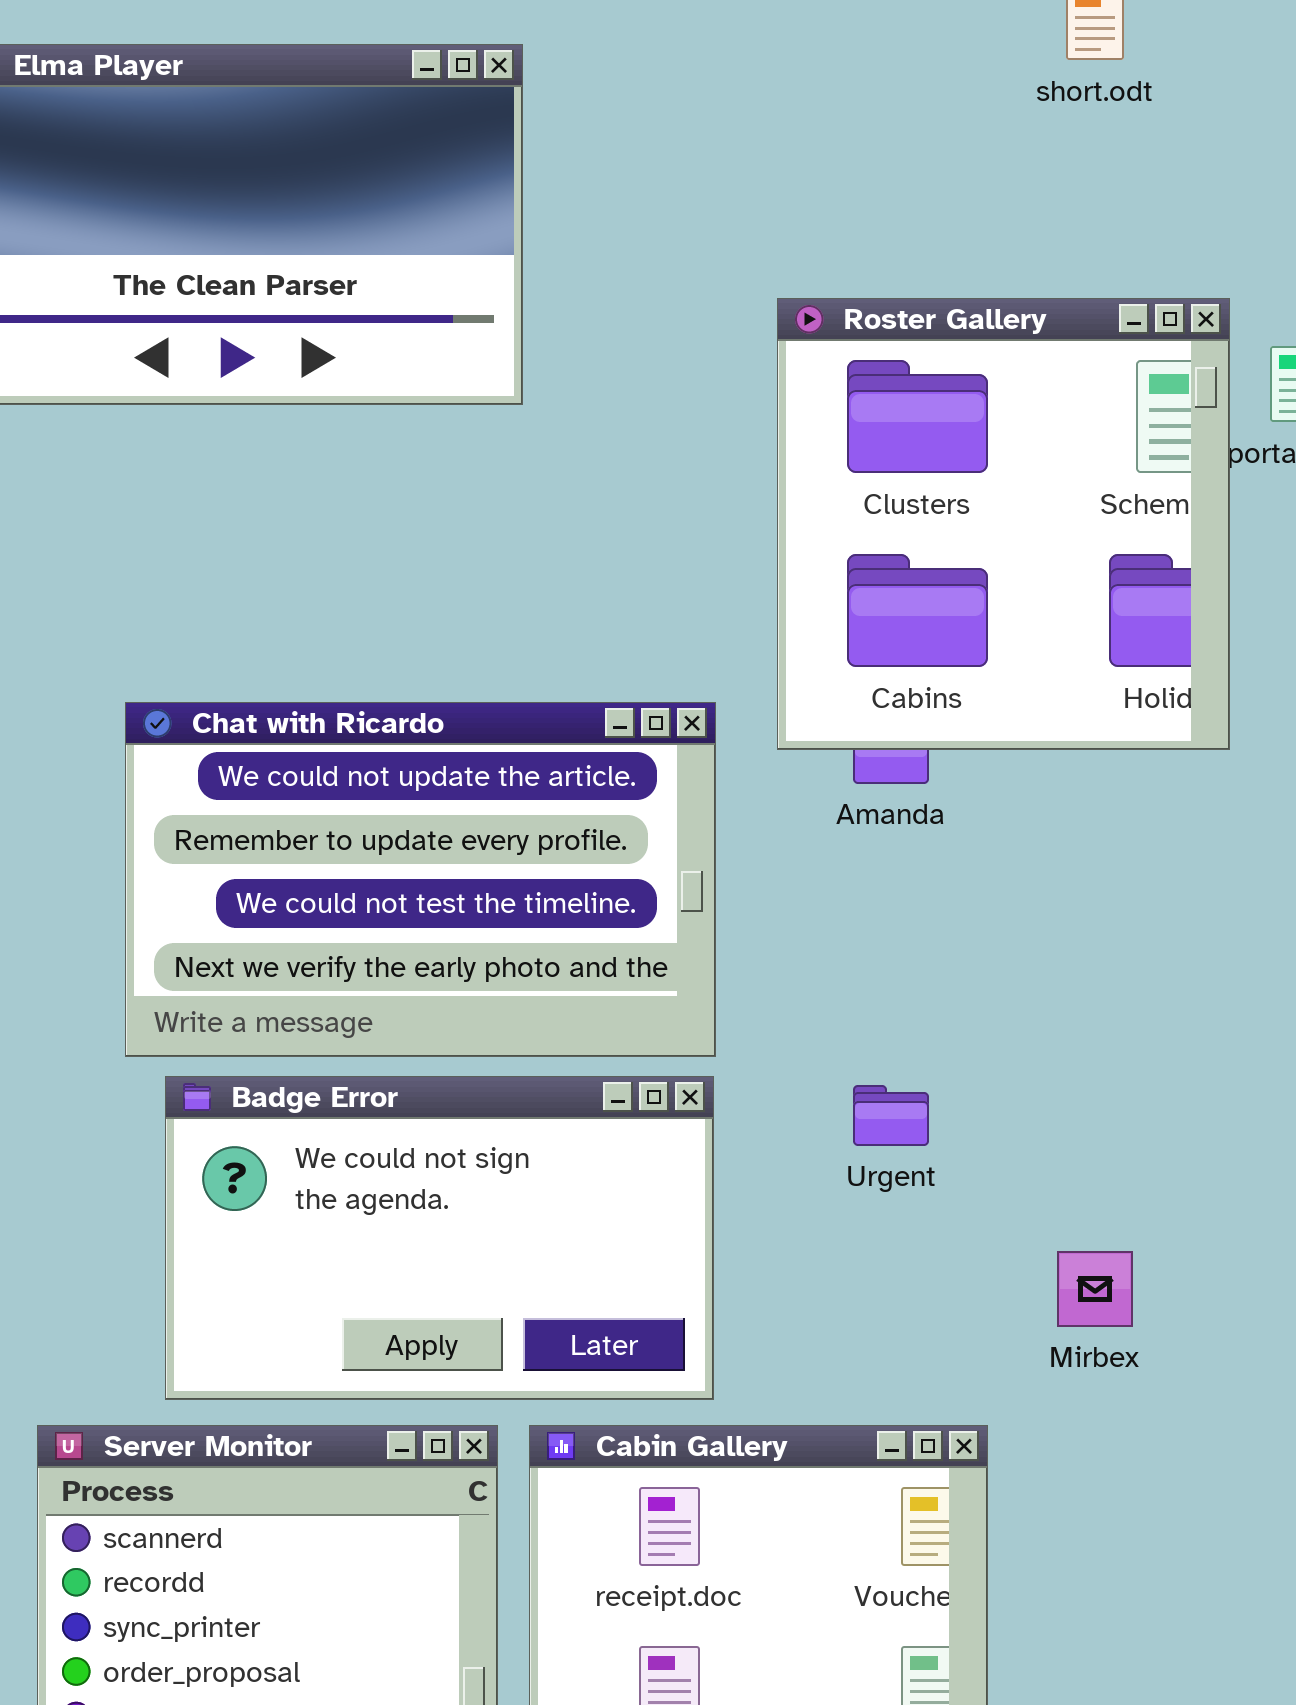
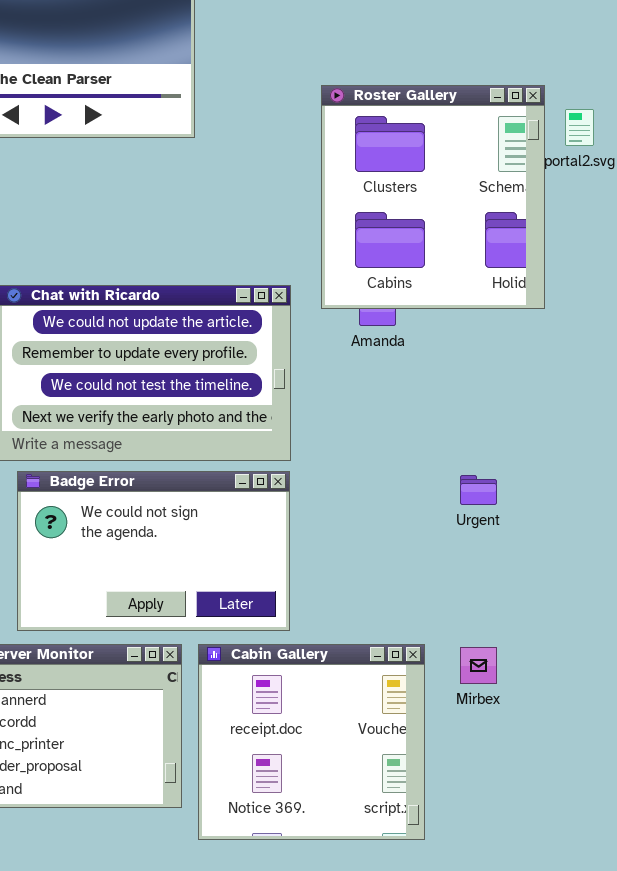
Urgent: [853,1085,929,1146] -> [460,475,497,505], moved
Mirbex: [1057,1251,1133,1327] -> [460,647,497,684], moved

